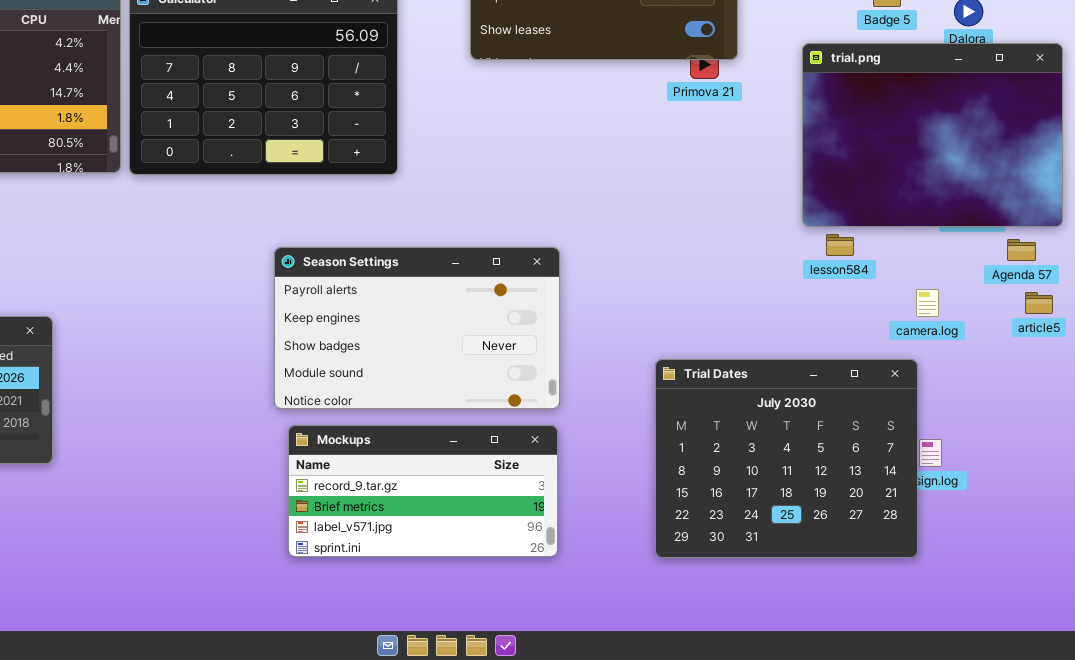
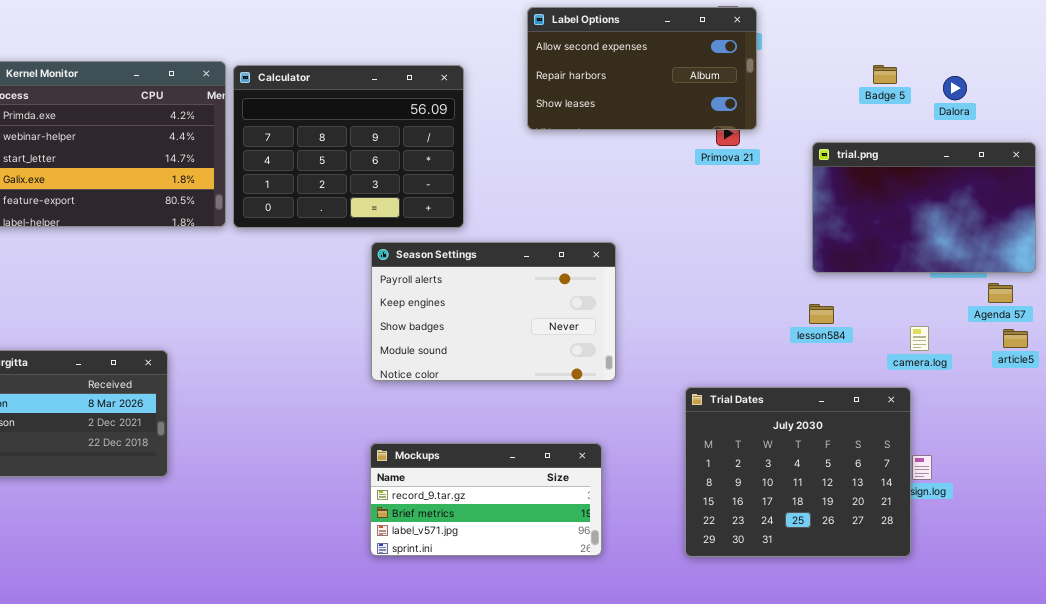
trial.png: [802,43,1063,227] -> [812,142,1036,273], resized
lesson584: [826,234,854,256] -> [809,304,834,324], moved
Season Settings: [274,247,560,409] -> [371,242,616,381], moved

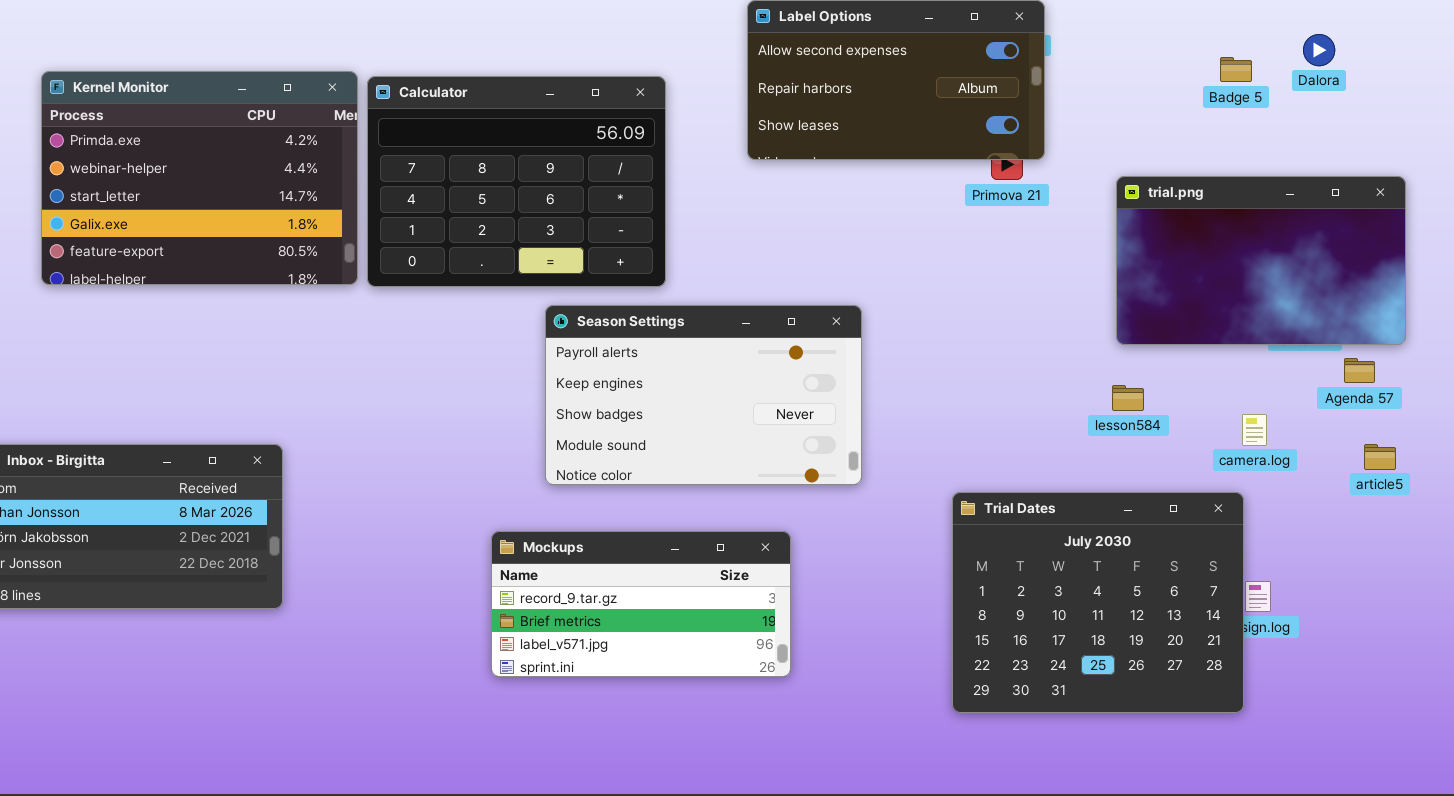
Badge 5: [873,65,897,84] -> [1220,57,1252,82], moved
Dalora: [943,76,967,100] -> [1303,34,1335,66], moved
article5: [1003,329,1028,348] -> [1364,444,1396,470], moved
Mockups: [370,443,602,556] -> [491,531,791,677], moved

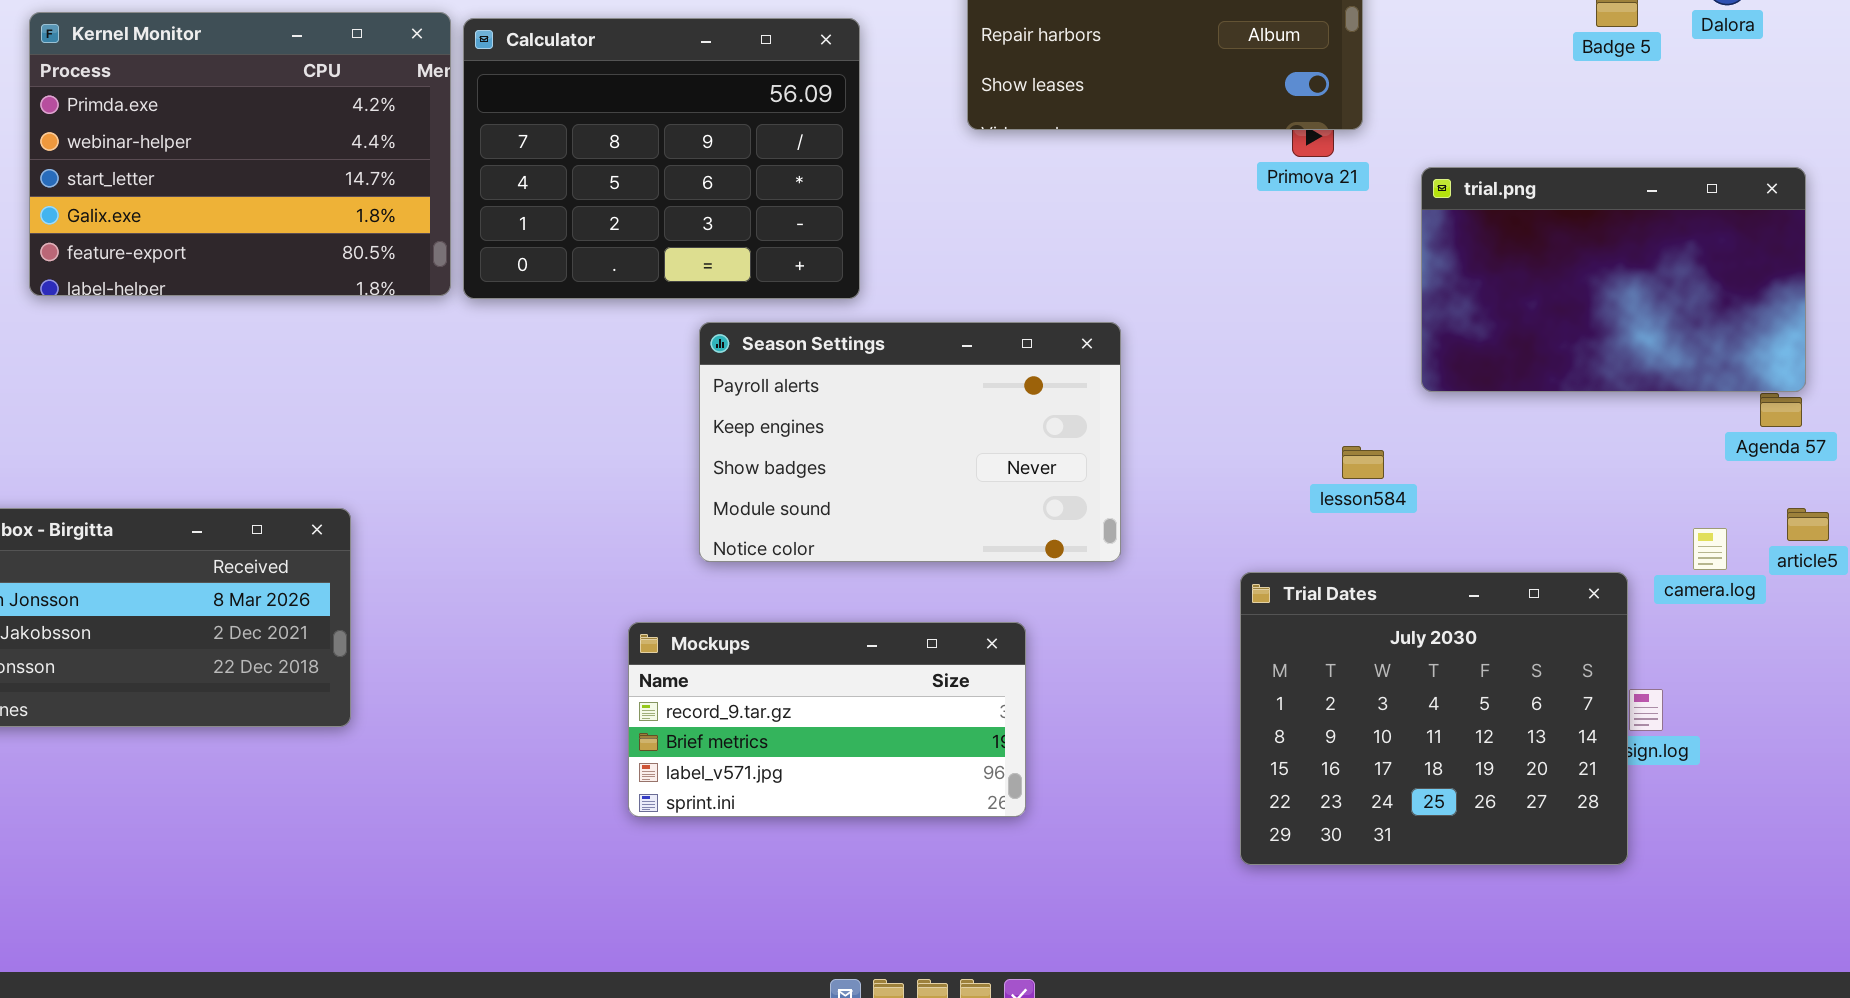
trial.png: [1116,176,1406,345] -> [1421,167,1806,392], moved
lesson584: [1112,385,1144,411] -> [1342,446,1384,479], moved
camera.log: [1242,414,1267,446] -> [1693,528,1727,570], moved

